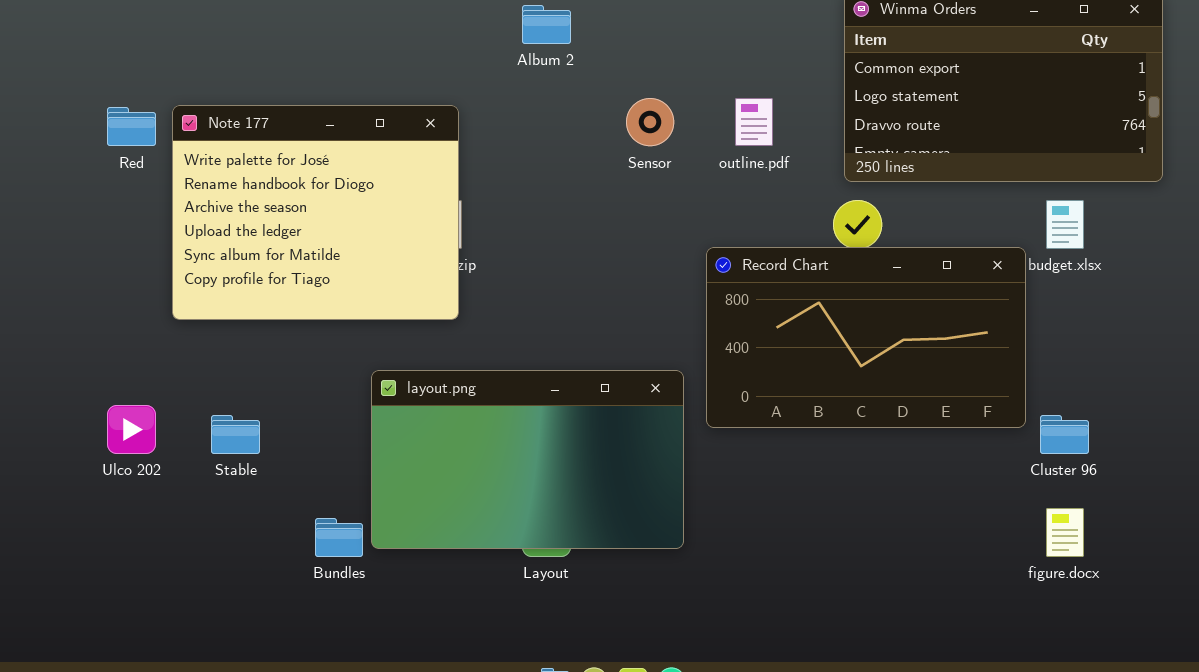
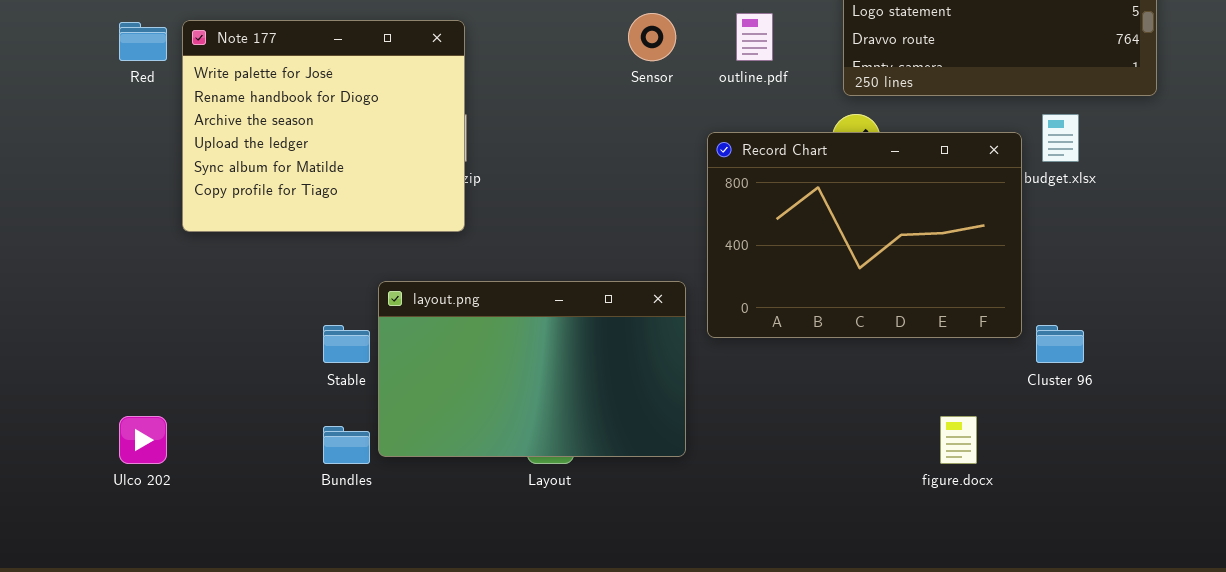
Record Chart: [706,247,1026,428] -> [707,132,1022,338], resized
Ulco 202: [107,405,156,454] -> [119,416,167,464], moved
Stable: [211,415,260,454] -> [323,325,370,363], moved
figure.docx: [1046,508,1084,557] -> [940,416,977,464], moved

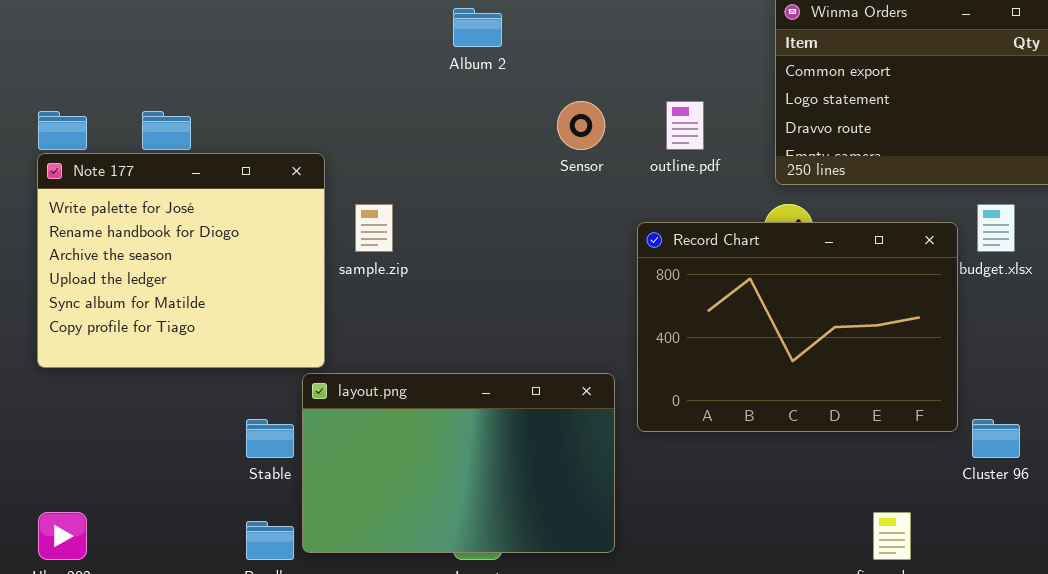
Note 177: [182,20,465,232] -> [37,153,325,368], moved

